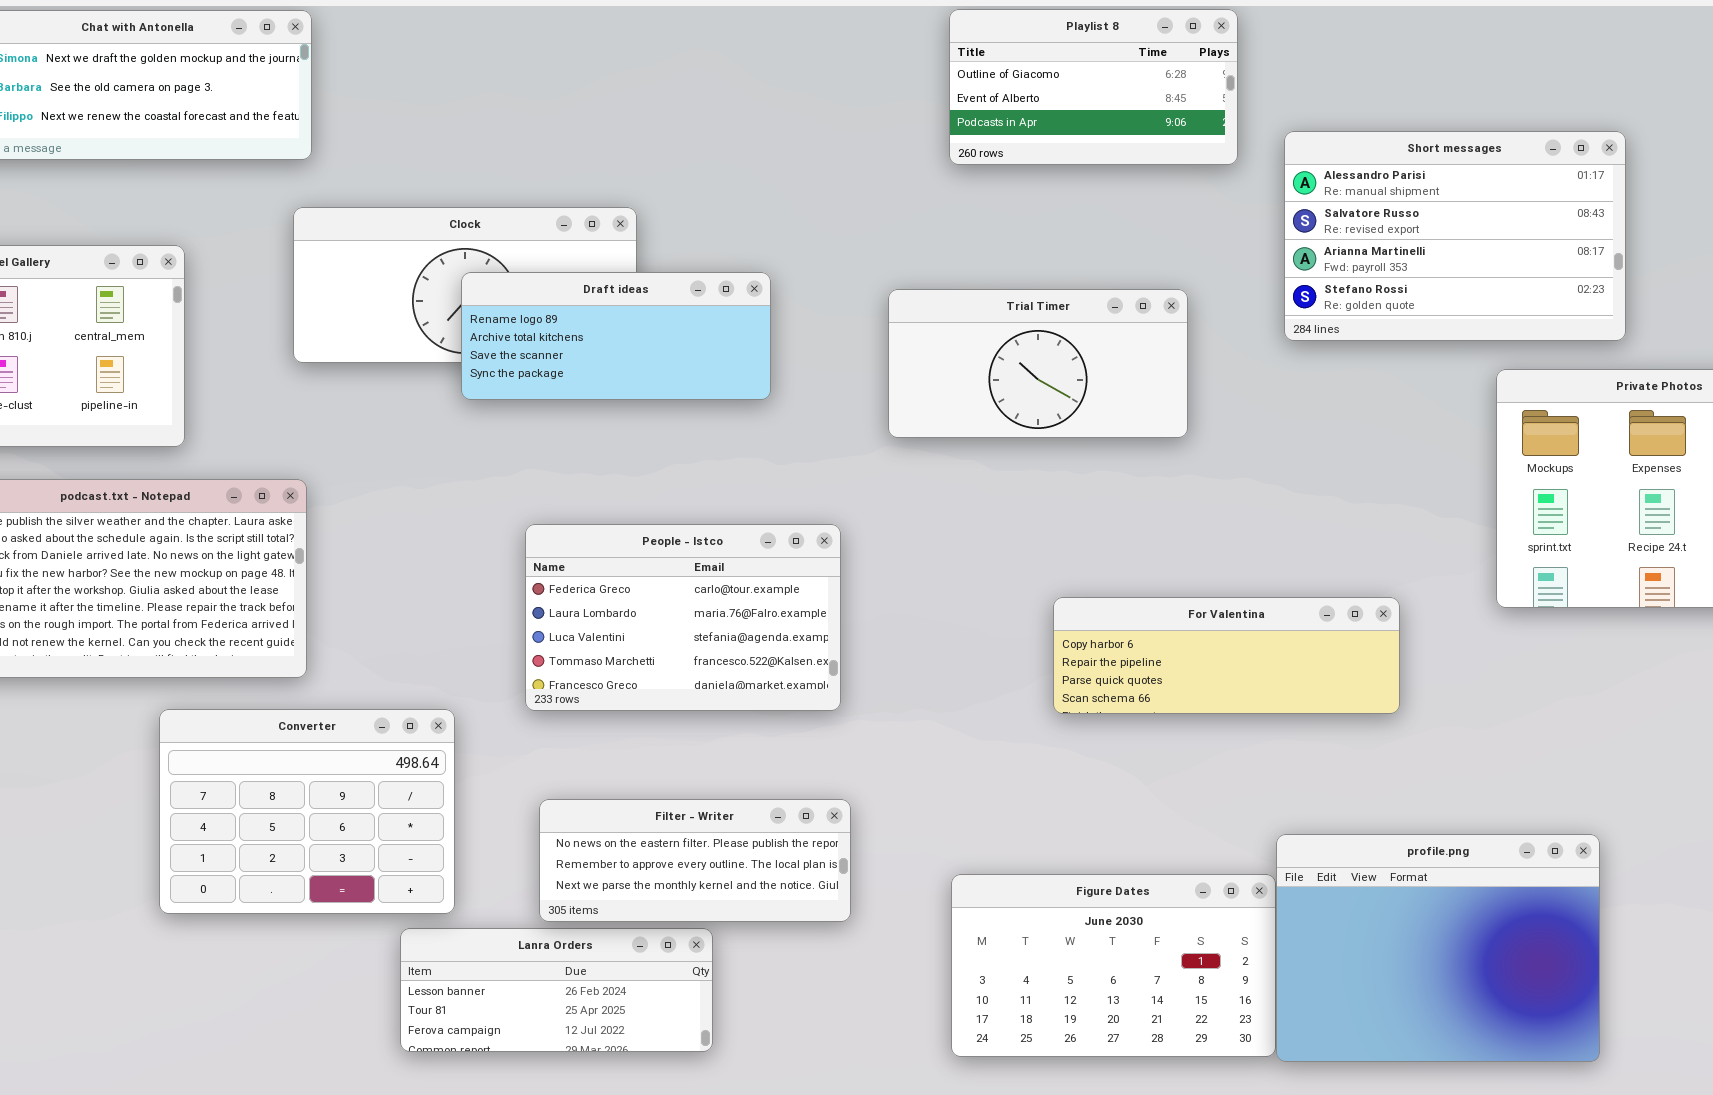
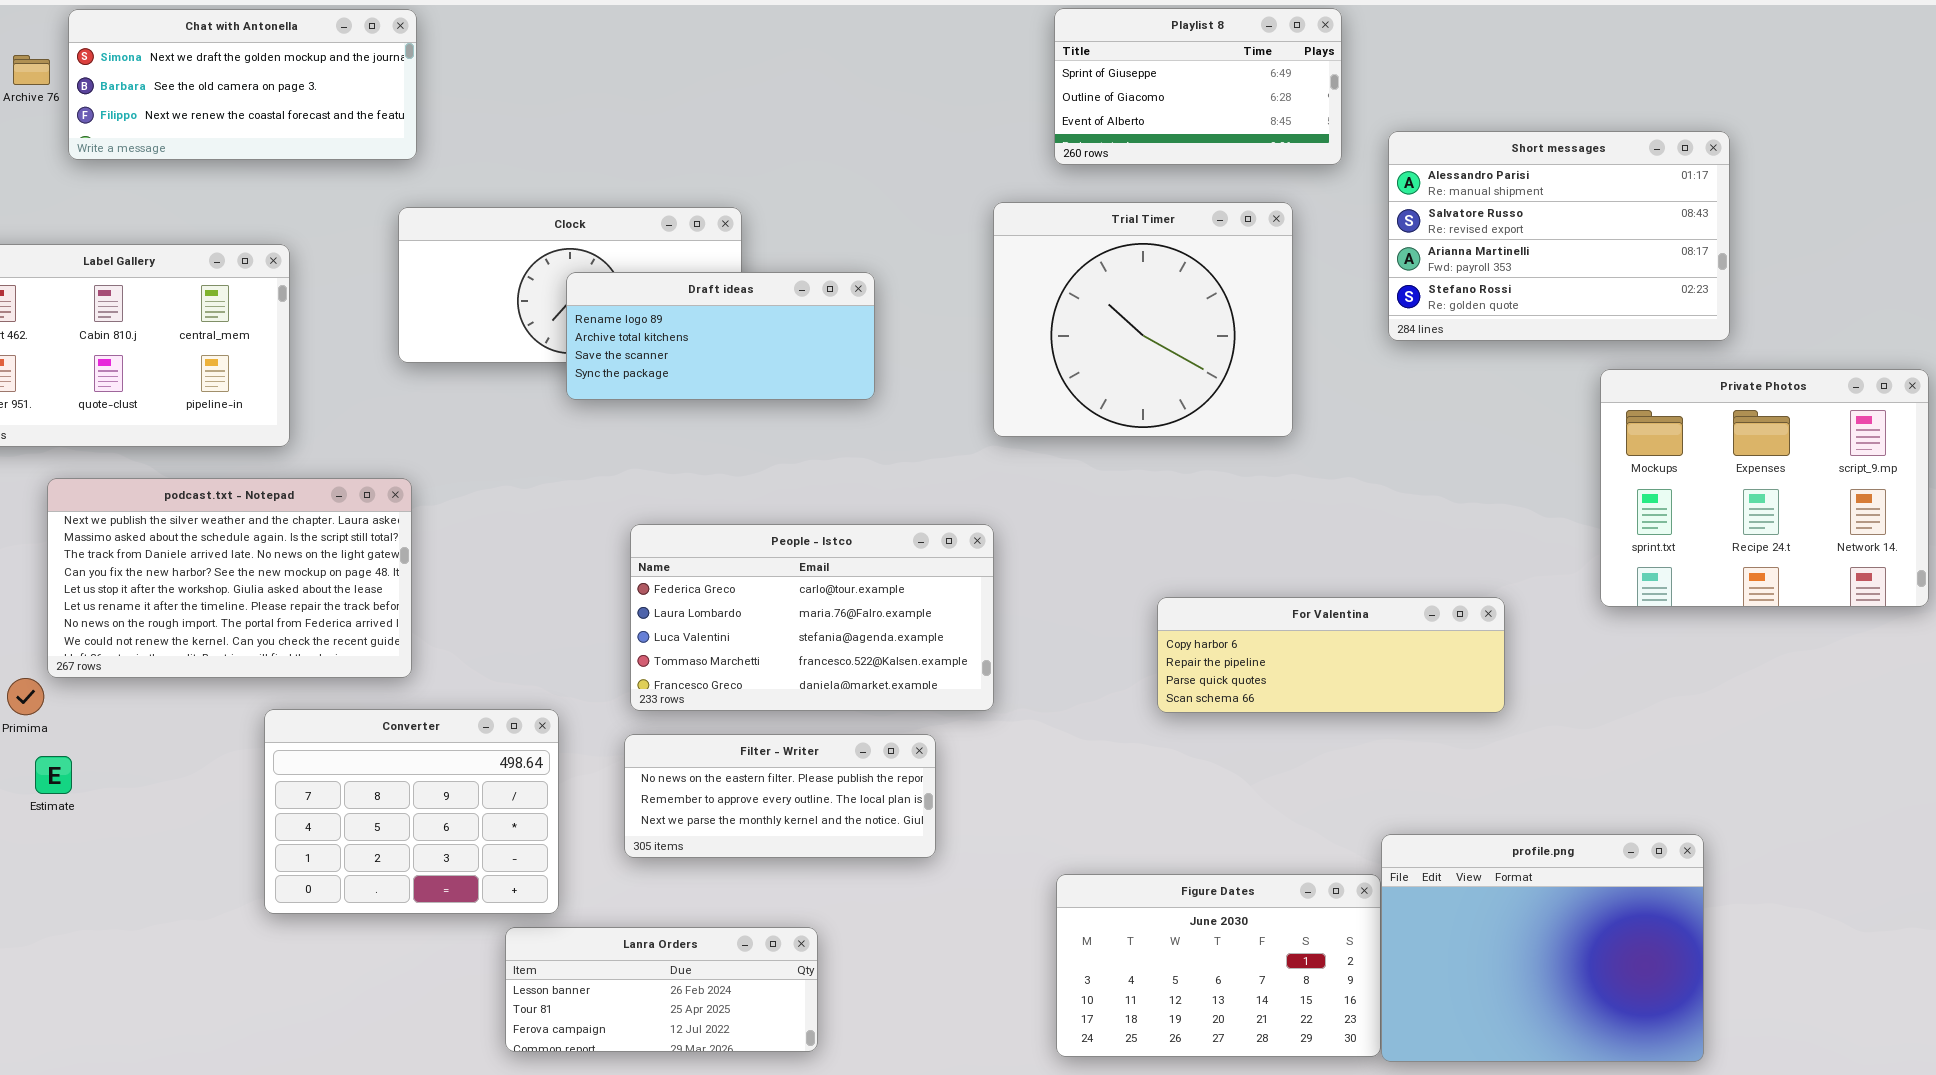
Playlist 8: [949,9,1238,165] -> [1054,8,1342,165], scrolled up 1 row
Trial Timer: [888,289,1188,438] -> [993,202,1293,437], resized
People - Istco: [525,524,841,711] -> [630,524,994,711], resized
Filter - Writer: [539,799,851,922] -> [624,734,936,858], moved

